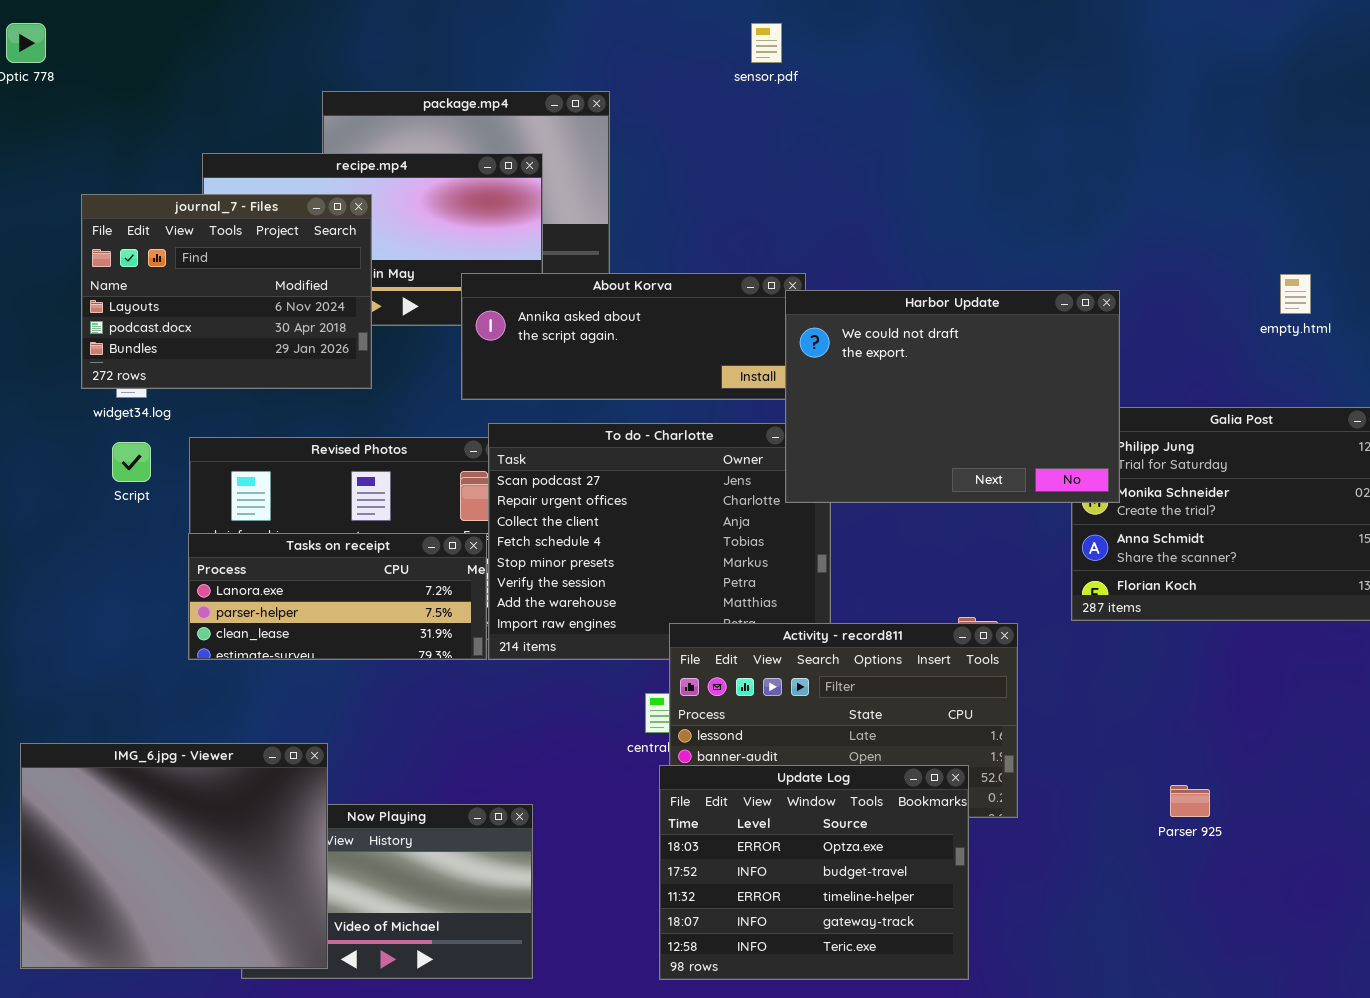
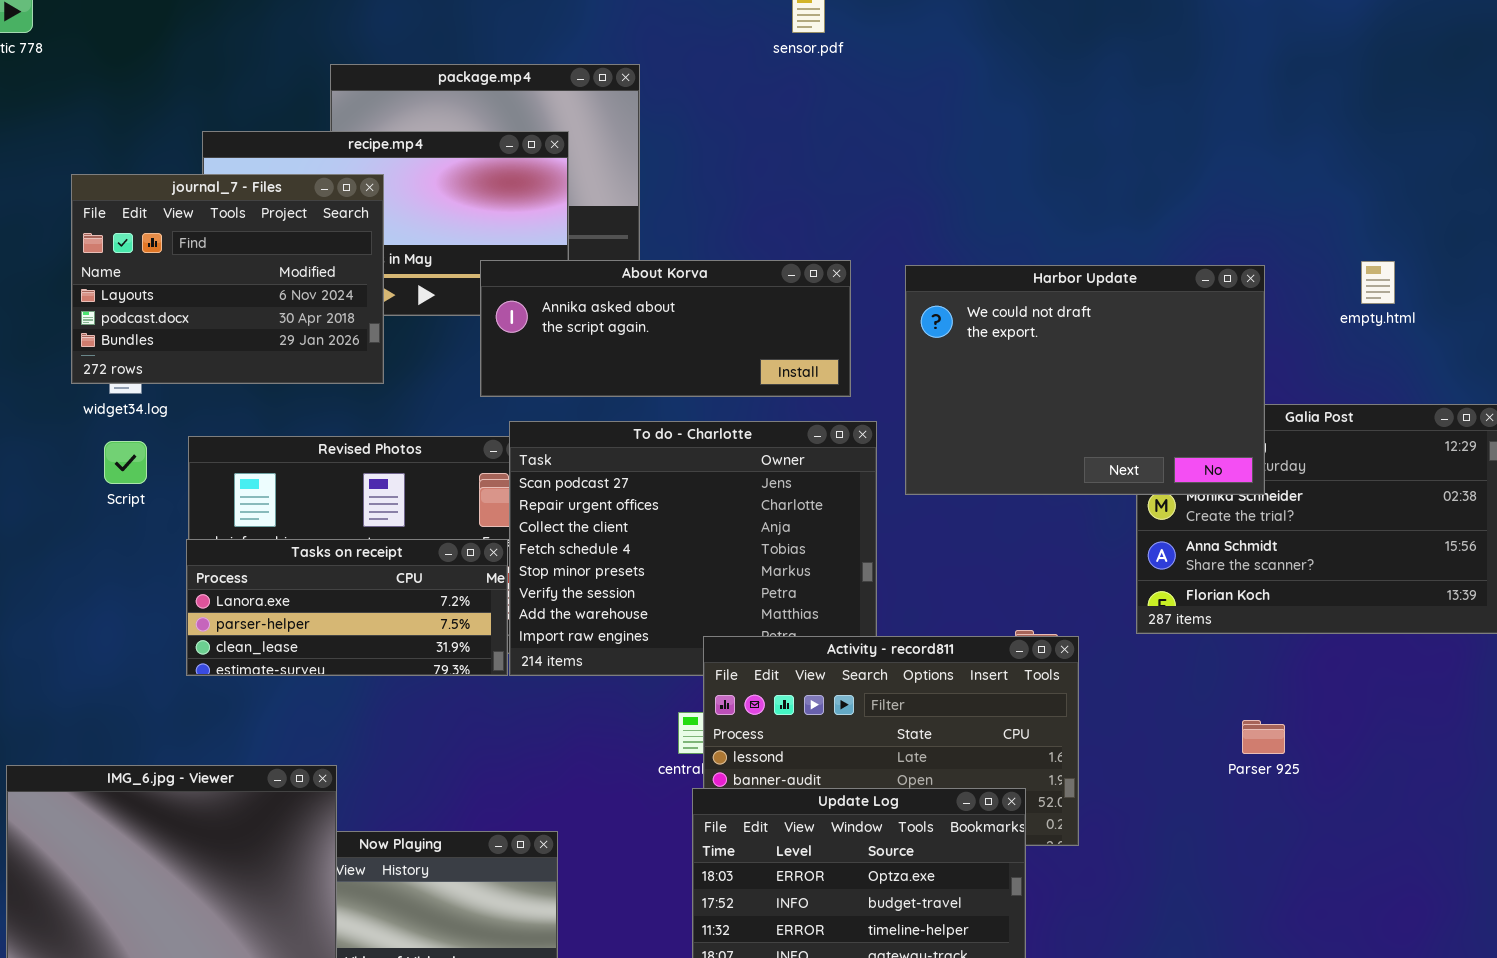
Harbor Update: [785,290,1120,503] -> [905,265,1265,495], moved
Parser 925: [1170,785,1210,817] -> [1242,720,1285,754], moved

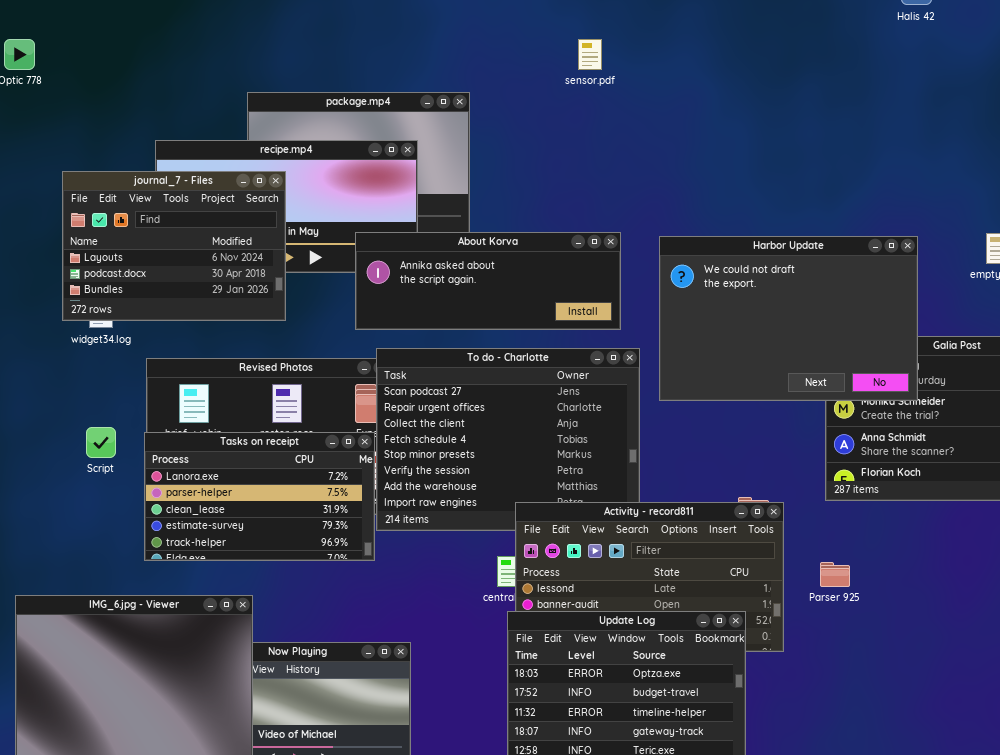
Script: [104,441,147,484] -> [86,427,116,458], moved
Tasks on receipt: [186,539,508,676] -> [144,432,375,561], resized
Parser 925: [1242,720,1285,754] -> [820,562,850,587], moved

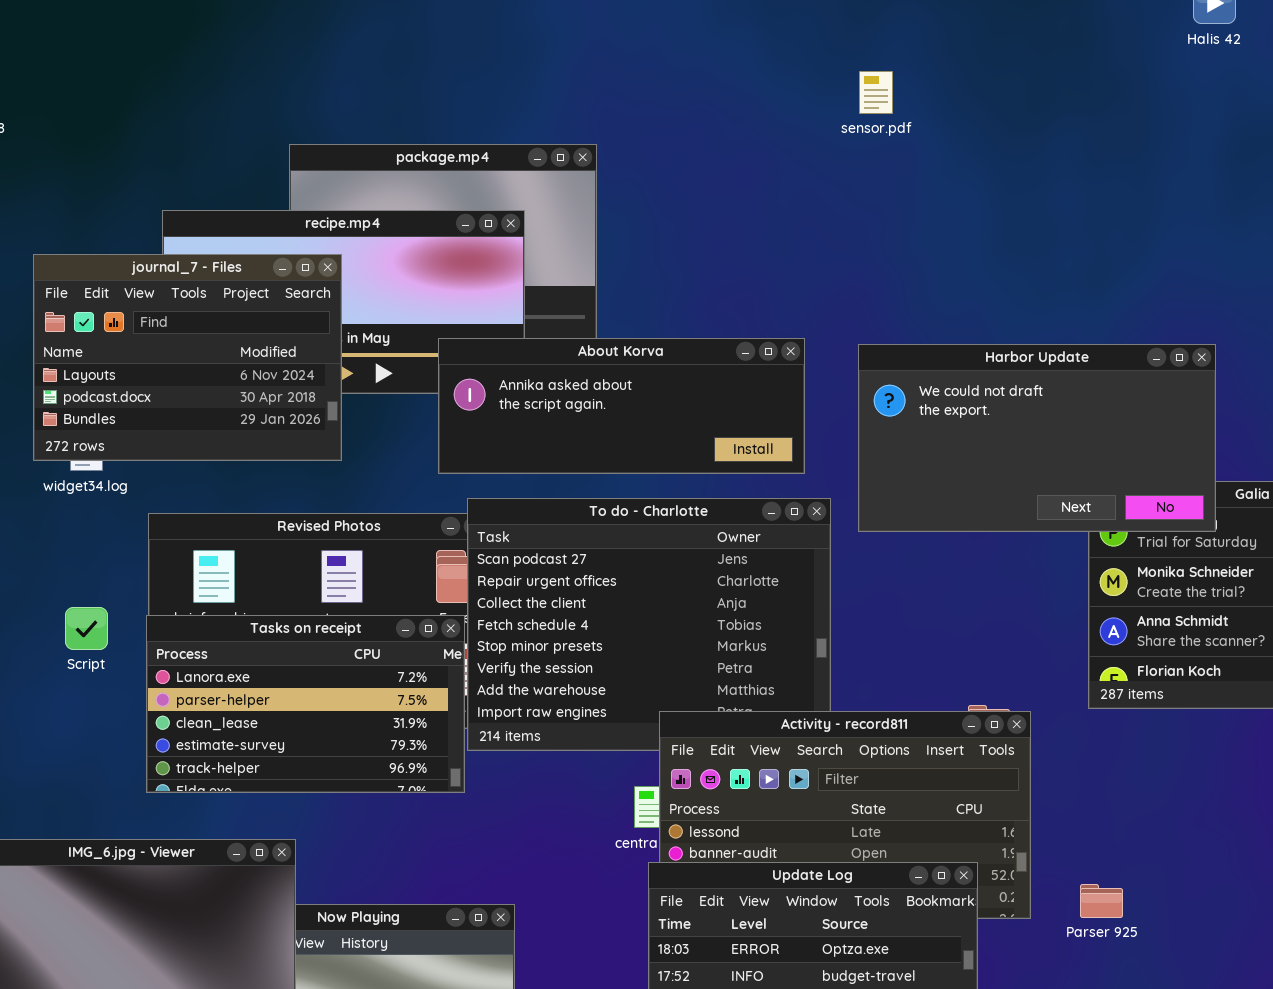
sensor.pdf: [578,39,602,70] -> [859,71,893,114], moved
Harbor Update: [659,236,918,401] -> [858,344,1216,532], resized
Parser 925: [820,562,850,587] -> [1080,884,1123,918], moved

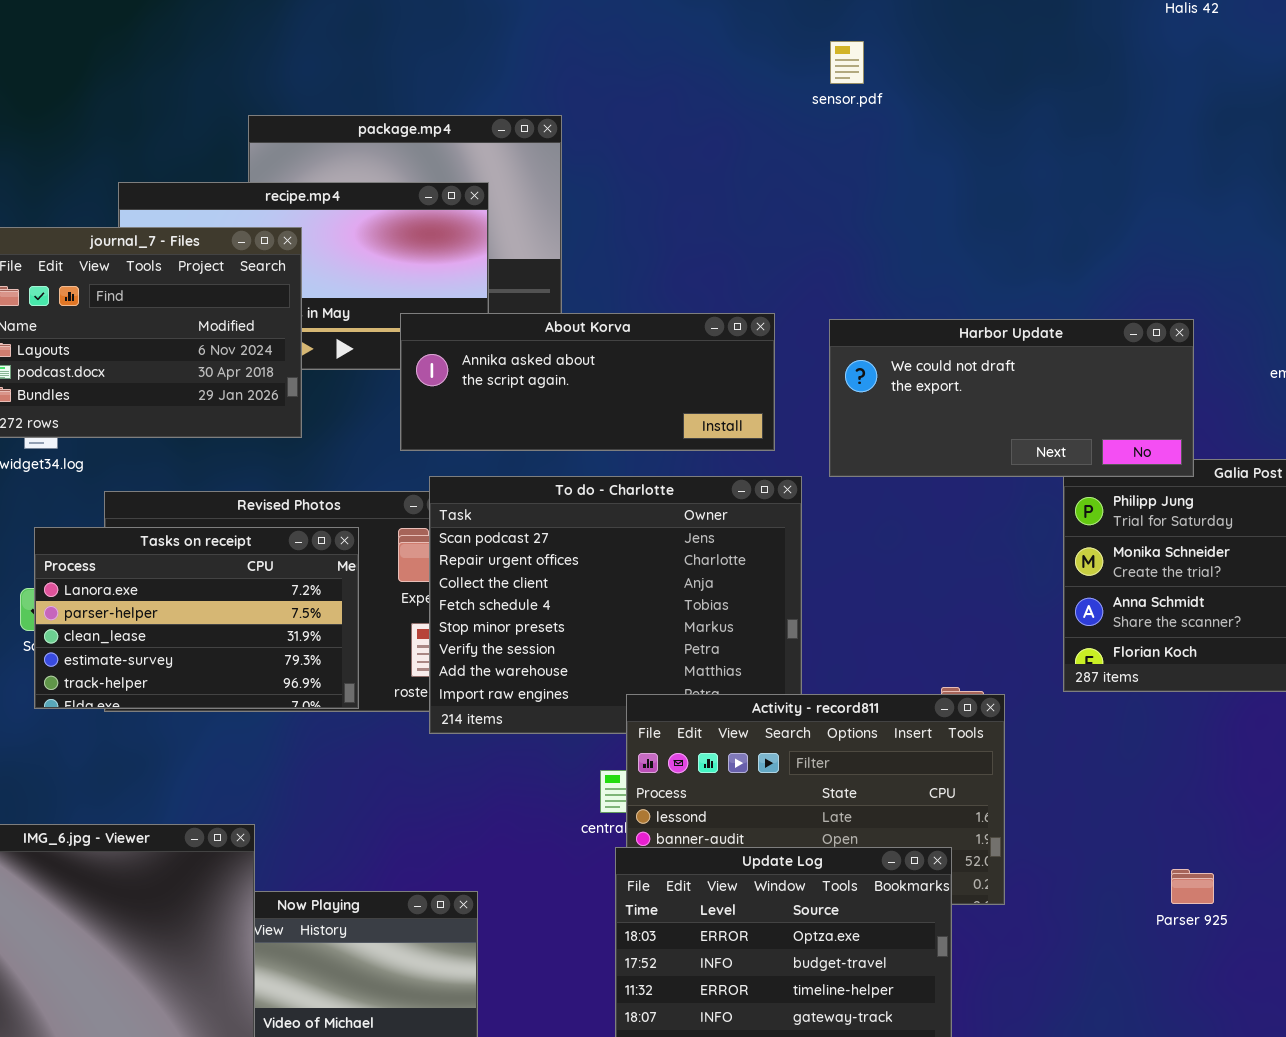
Harbor Update: [858,344,1216,532] -> [829,319,1194,477], resized
Tasks on receipt: [146,615,465,793] -> [34,527,359,709], moved
Parser 925: [1080,884,1123,918] -> [1171,869,1214,904], moved

